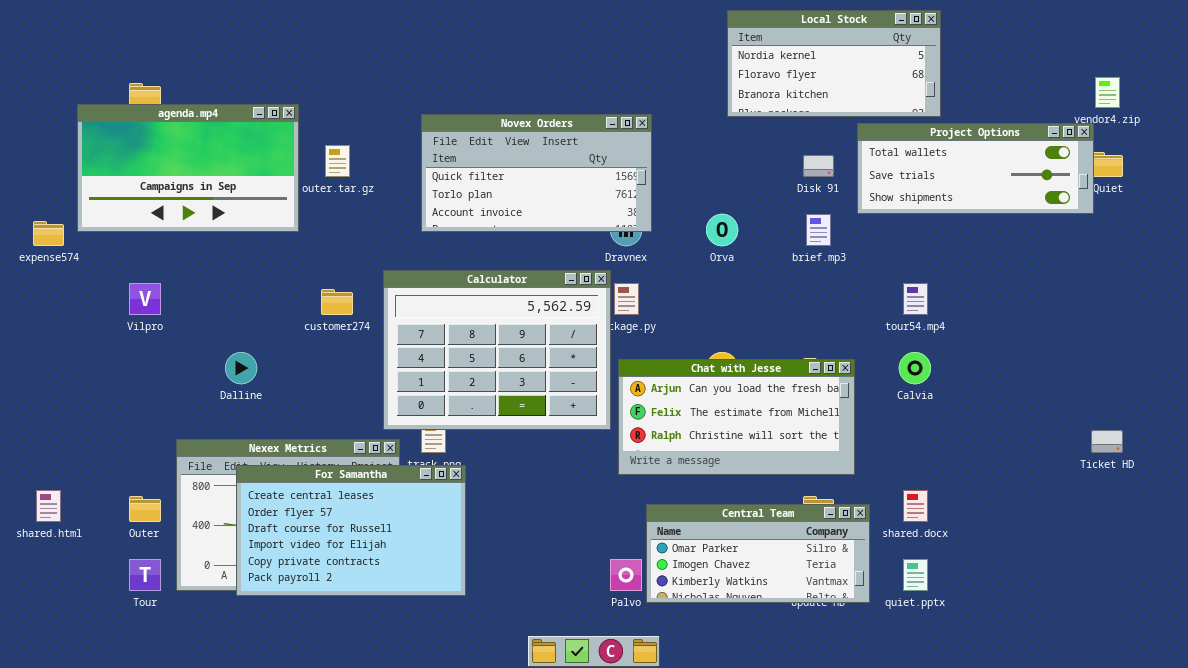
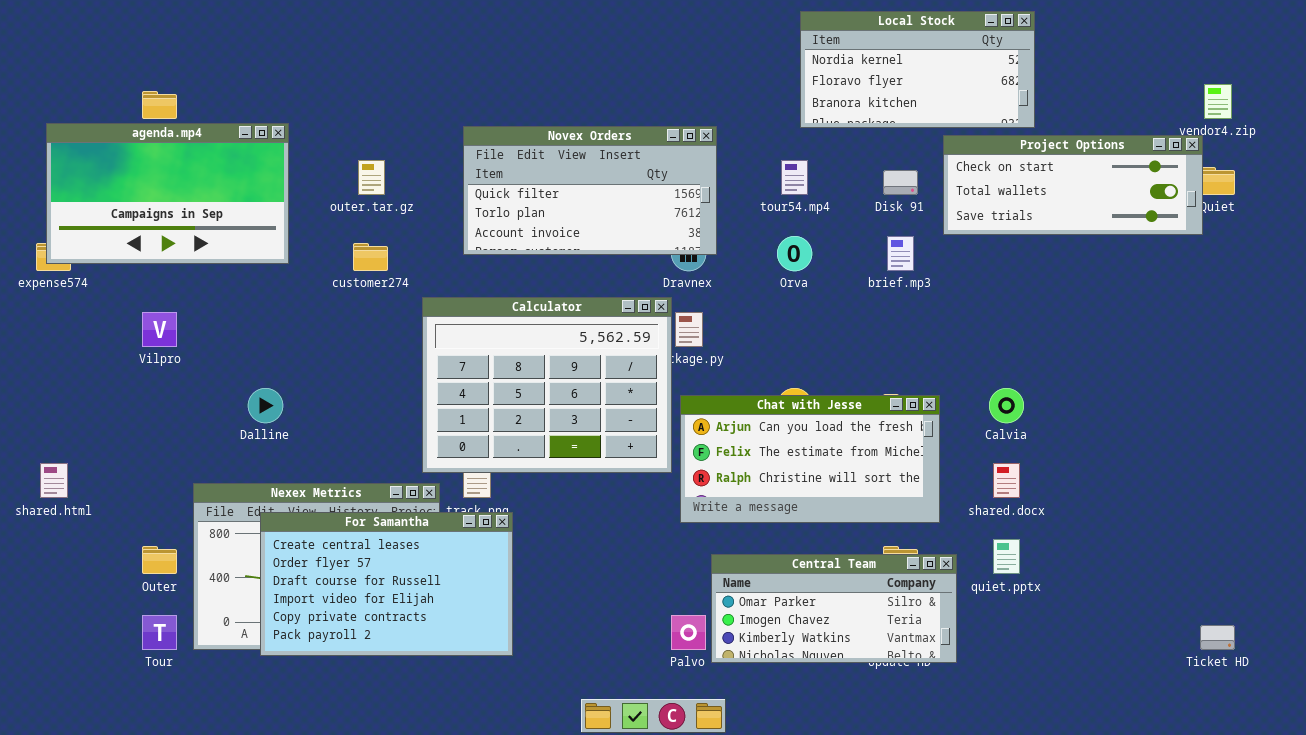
agenda.mp4: [77,104,299,232] -> [46,123,289,264], moved
Project Options: [857,123,1094,214] -> [943,135,1203,235], scrolled up 1 row
tour54.mp4: [903,283,928,315] -> [781,160,808,195], moved
customer274: [321,289,353,315] -> [353,243,388,271], moved
Ticket HD: [1091,430,1123,453] -> [1200,625,1235,650], moved
shared.html: [36,490,61,522] -> [40,463,68,498], moved
shared.docx: [903,490,928,522] -> [993,463,1020,498], moved
quiet.pptx: [903,559,928,591] -> [993,539,1020,574], moved

